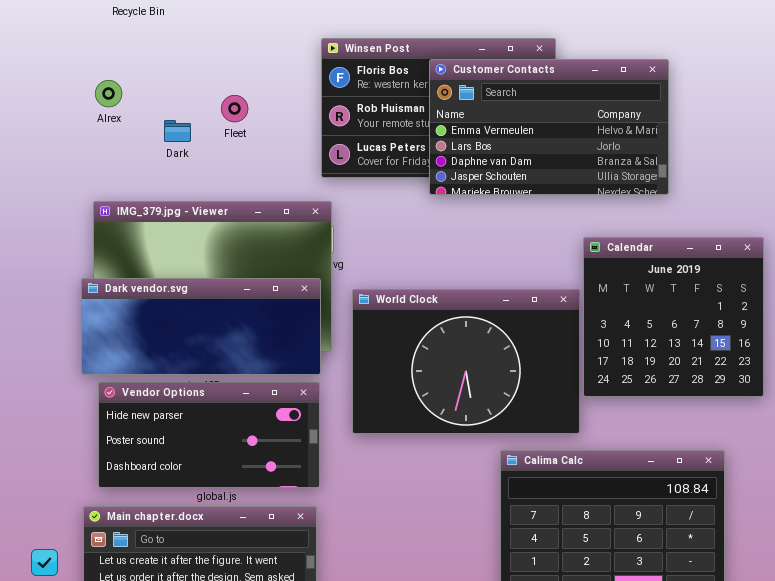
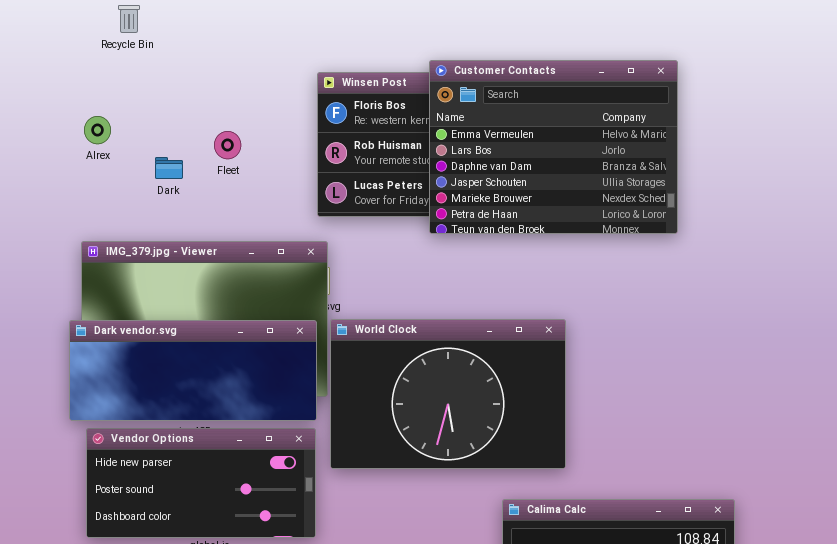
Customer Contacts: [429,59,669,195] -> [429,60,678,234], resized
Calendar: [583,237,764,397] -> none, closed
World Clock: [352,289,580,434] -> [330,319,566,469], moved

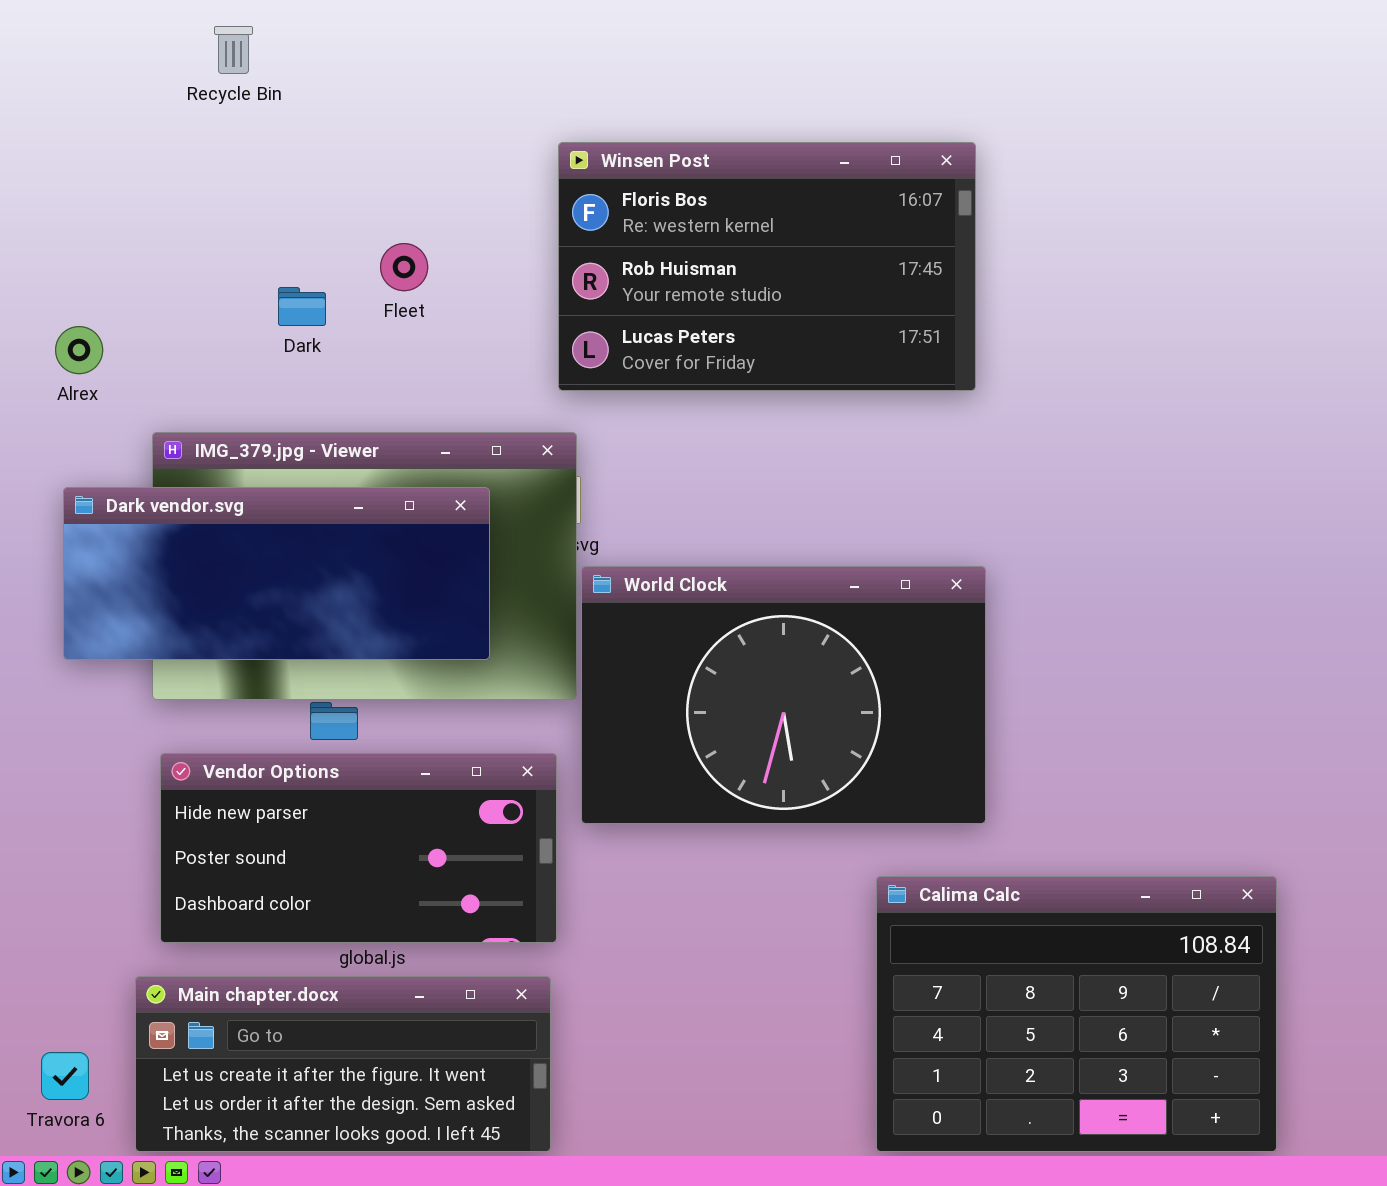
Customer Contacts: [429,60,678,234] -> none, closed
Alrex: [84,116,111,144] -> [55,326,103,374], moved
Dark vendor.svg: [69,320,317,421] -> [63,487,490,660], moved

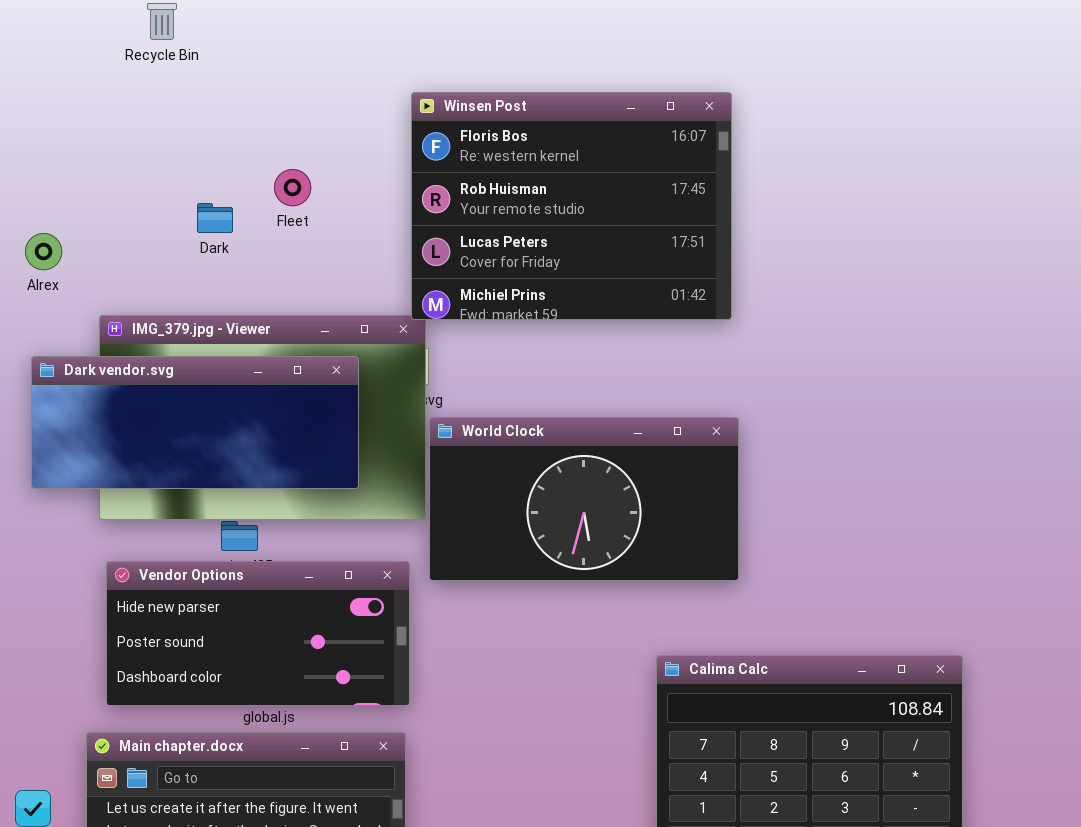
Winsen Post: [558,142,976,391] -> [411,92,732,320], resized
World Clock: [581,566,986,824] -> [429,417,739,581], resized

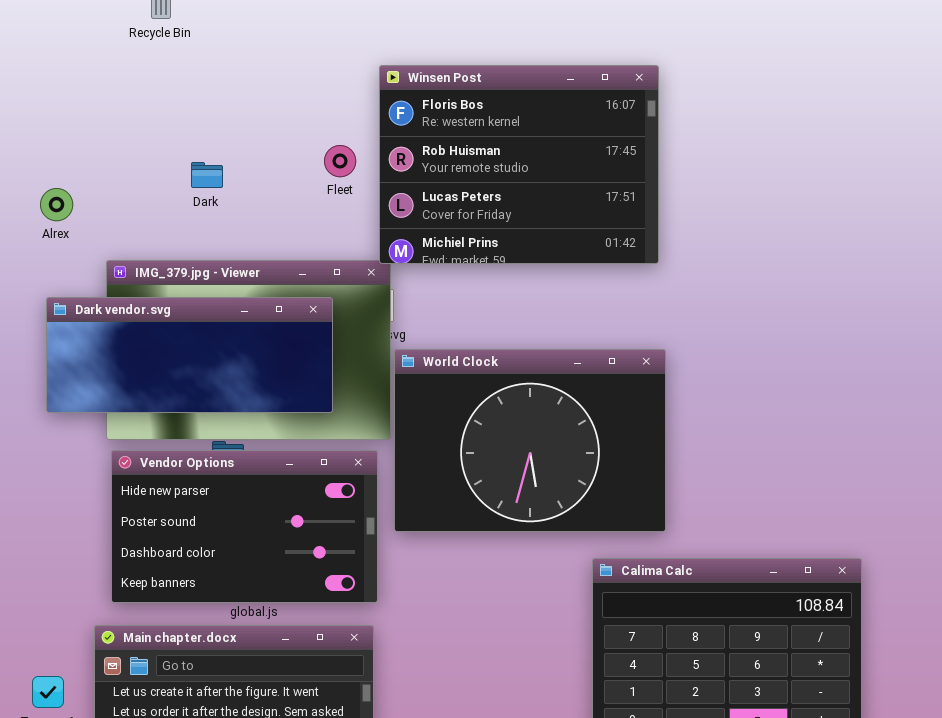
Fleet: [274,169,311,206] -> [324,145,356,177], moved
World Clock: [429,417,739,581] -> [394,349,666,532], resized
Vendor Options: [106,561,410,706] -> [111,450,378,603], resized

